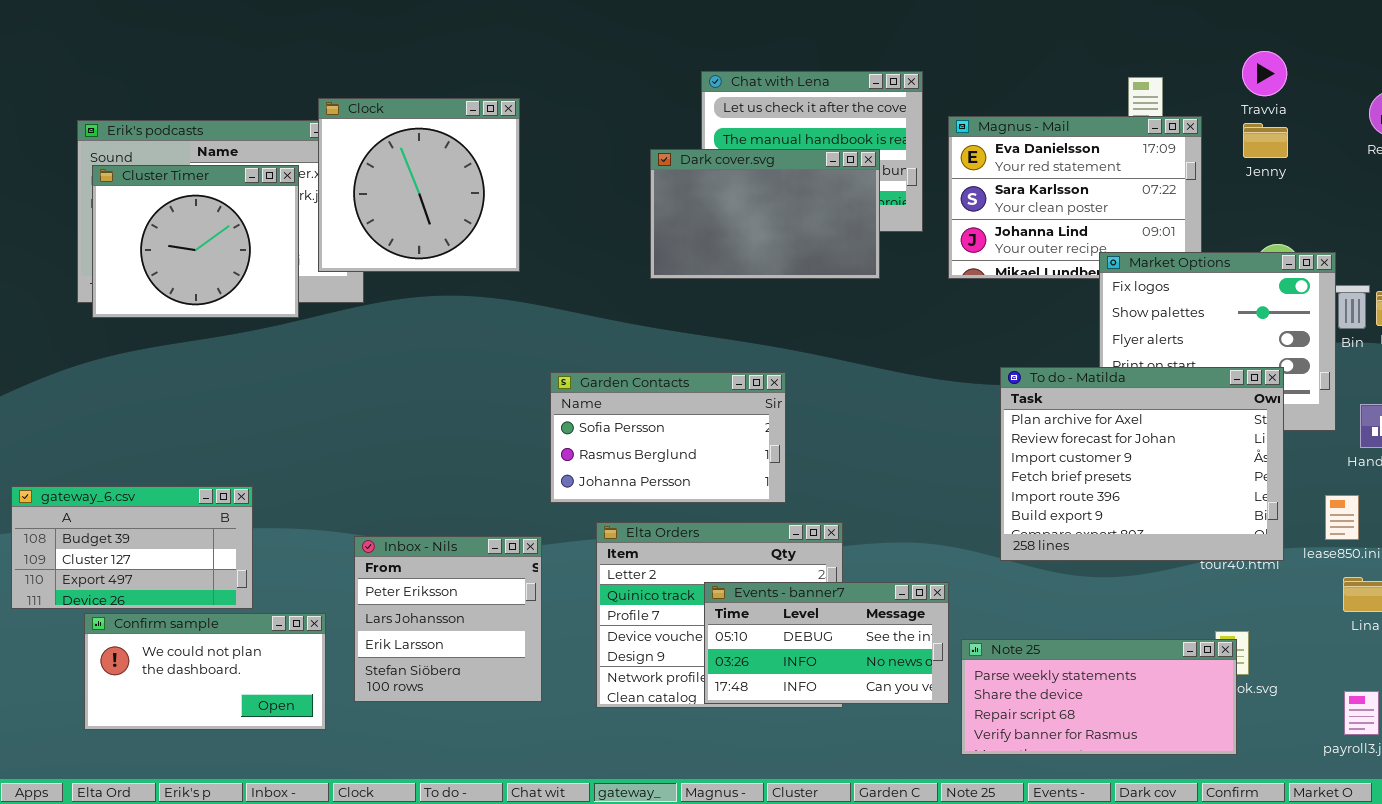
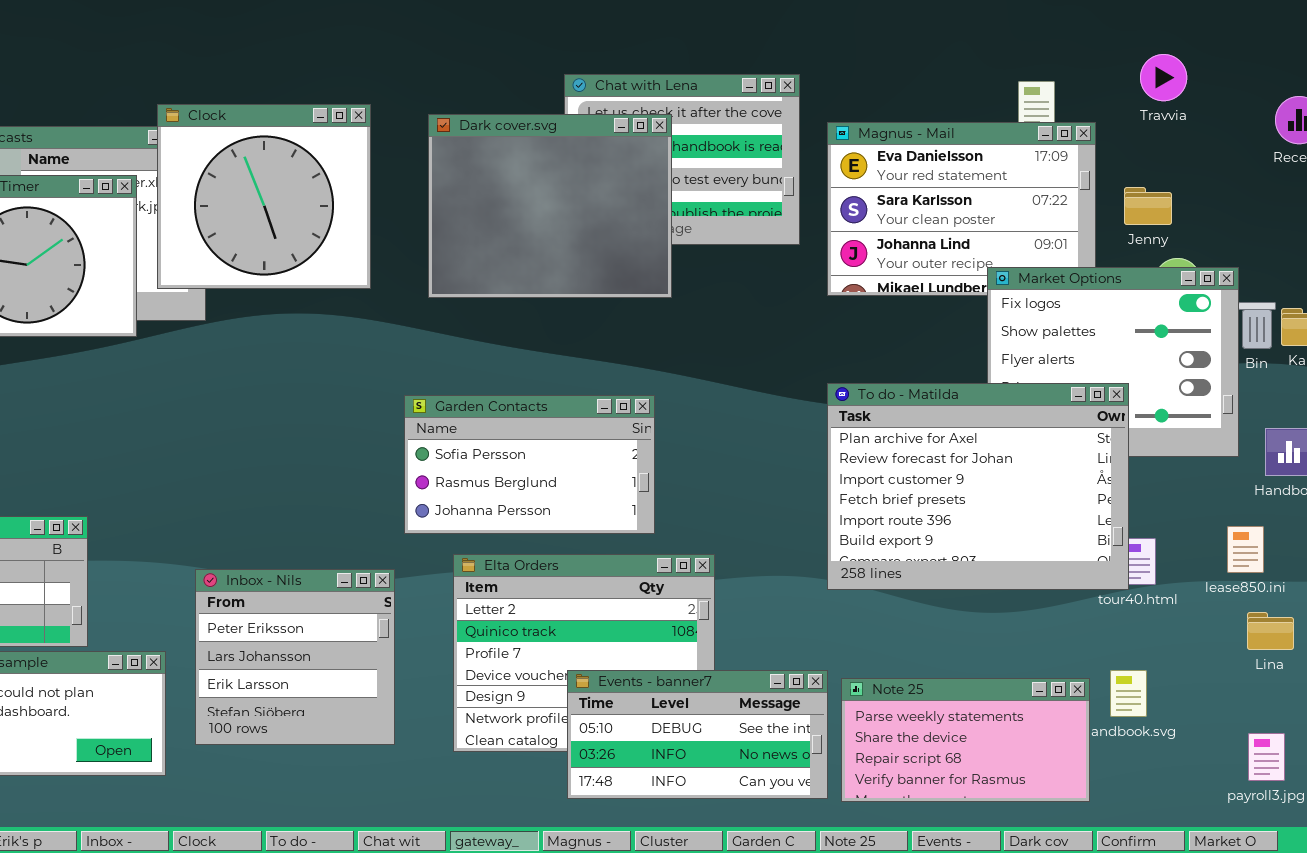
Jenny: [1243,123,1288,158] -> [1124,187,1172,225], moved
Dark cover.svg: [650,149,880,279] -> [428,114,672,298], moved, resized
To do - Matilda: [1000,367,1284,561] -> [827,383,1129,590], moved
Events - banner7: [704,582,949,704] -> [567,670,828,799], moved
Note 25: [961,639,1237,755] -> [841,678,1090,802], resized

